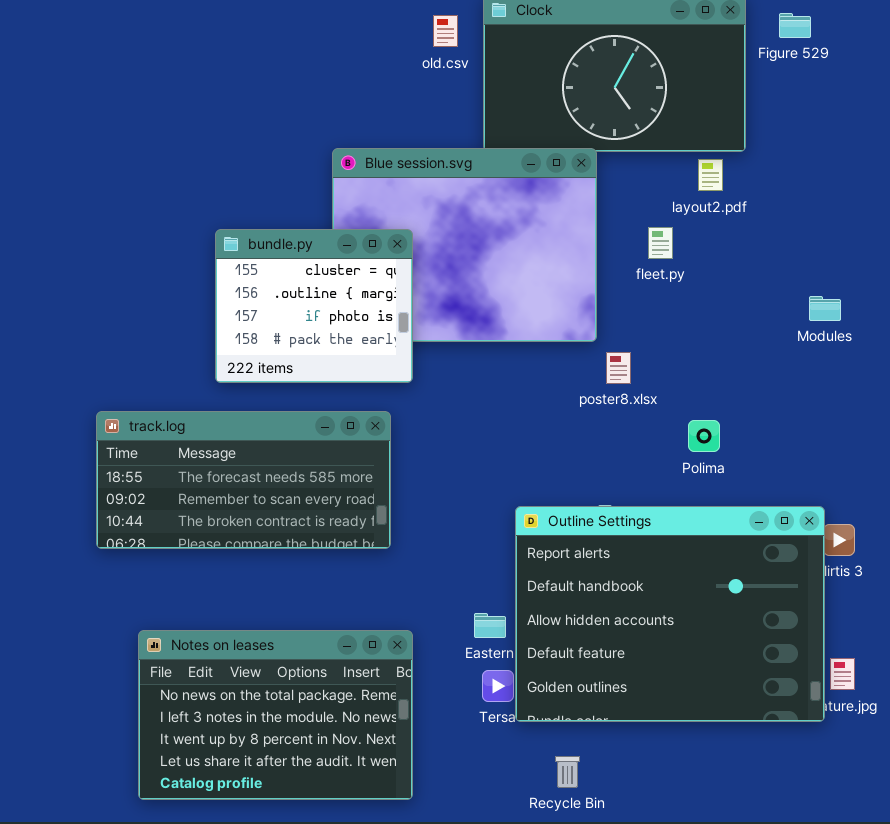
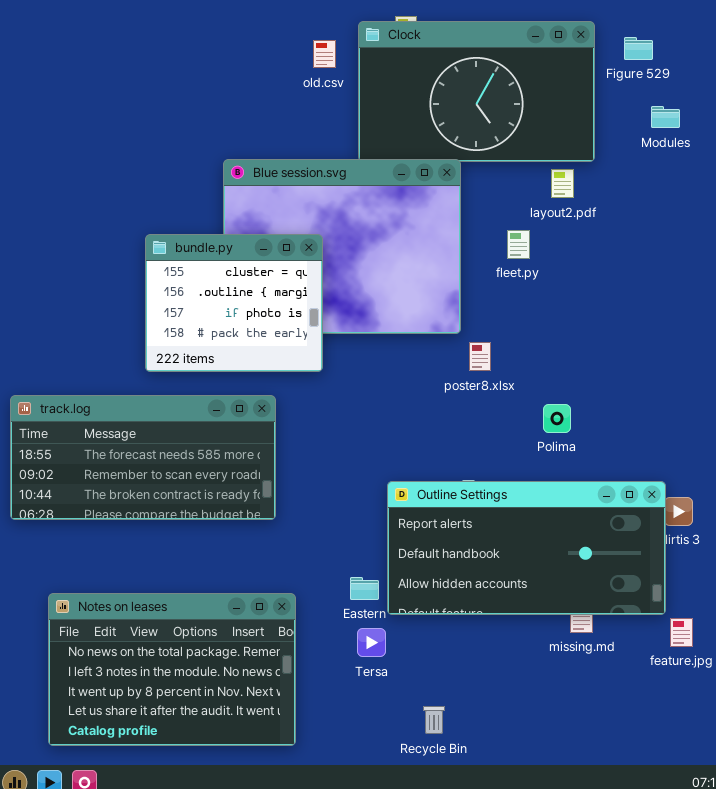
bundle.py: [215,229,413,383] -> [145,234,323,372], moved
Modules: [809,296,841,321] -> [651,106,680,128], moved
Outline Settings: [515,506,825,722] -> [387,481,666,615], resized

